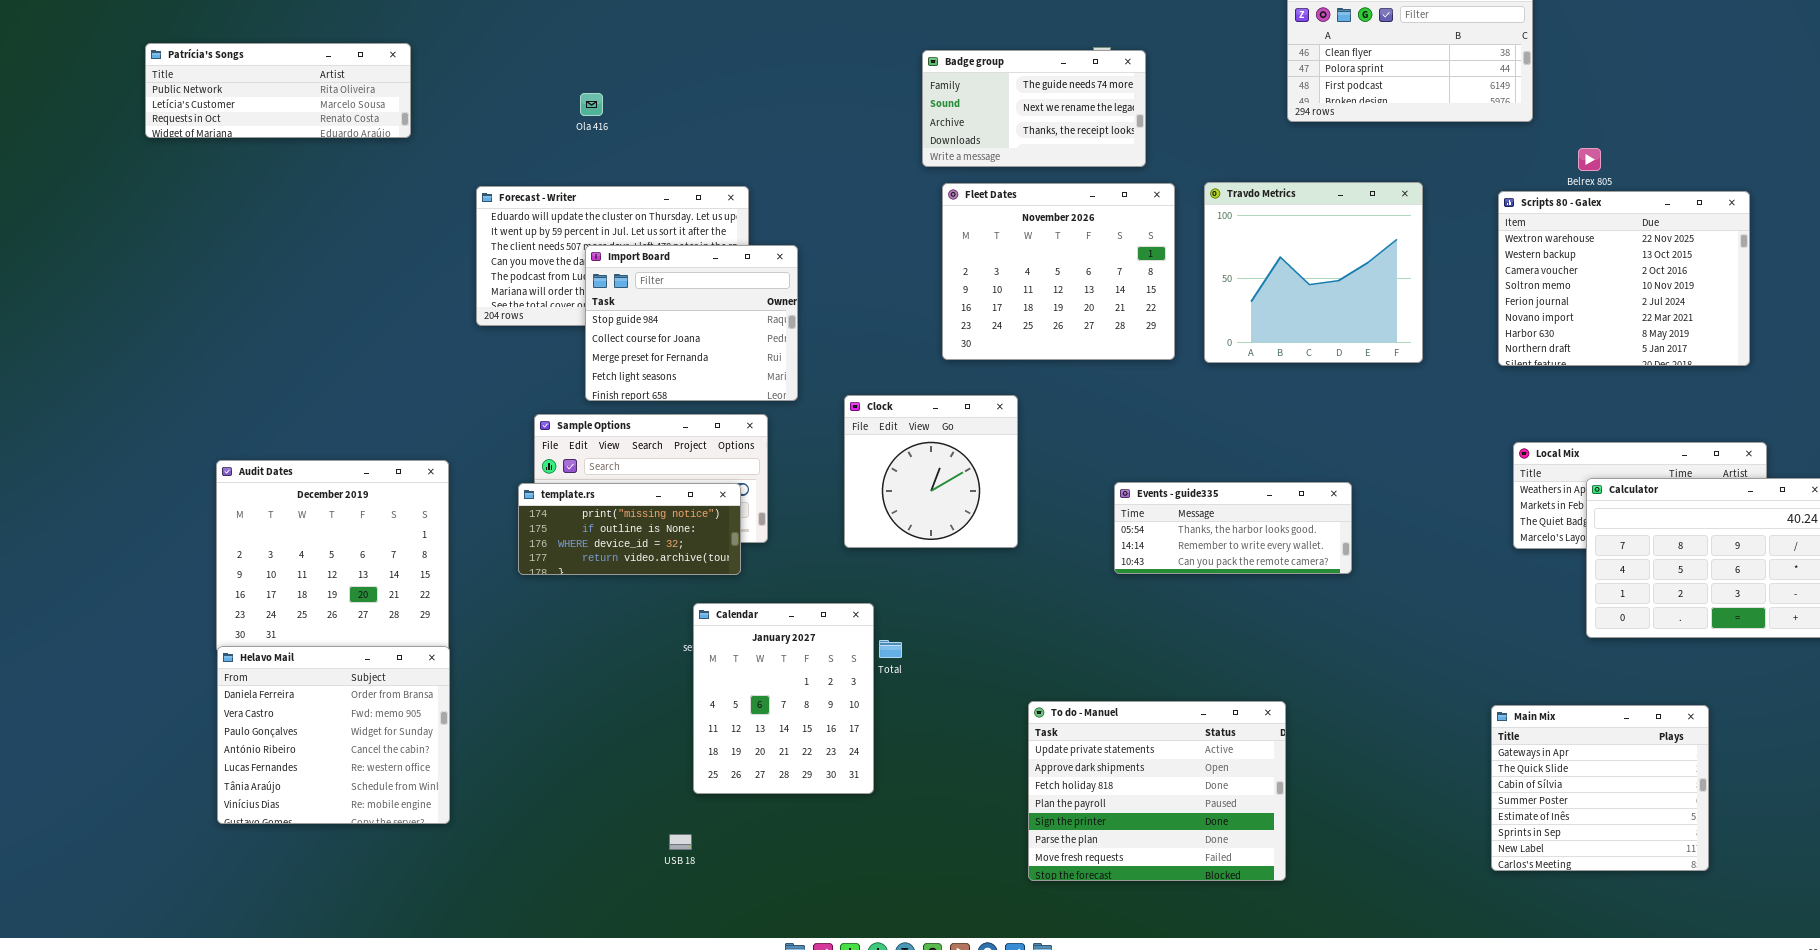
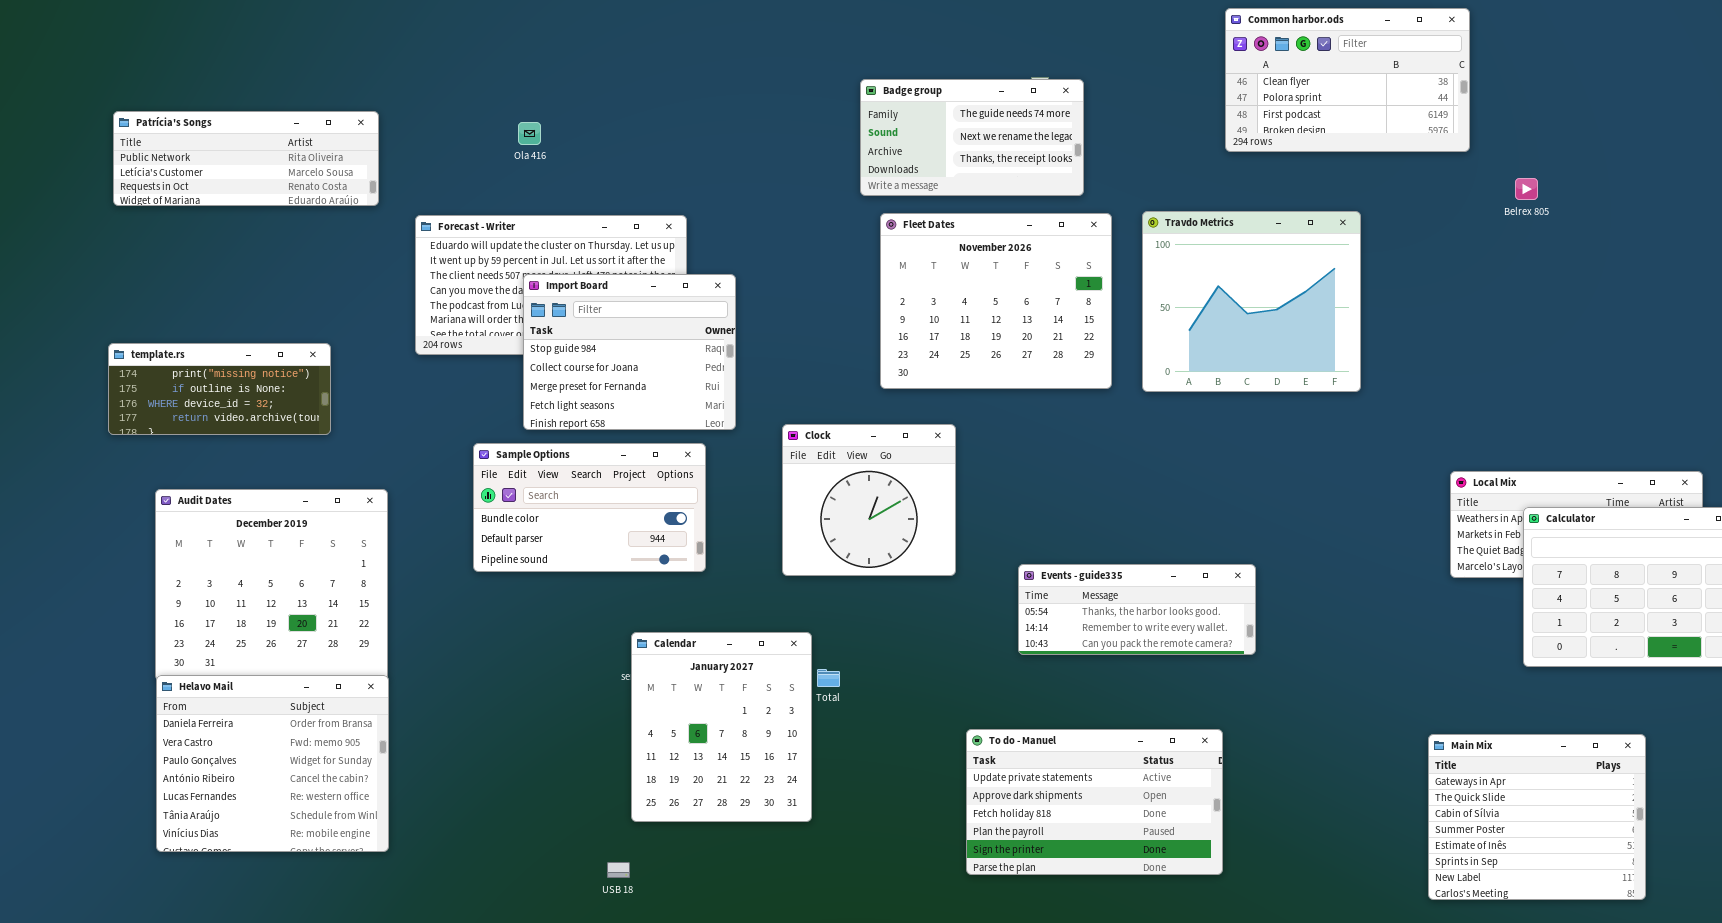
Patrícia's Songs: [145,43,411,138] -> [113,111,379,206], moved
Scripts 80 - Galex: [1498,191,1750,366] -> none, closed
Events - guide335: [1114,482,1352,574] -> [1018,564,1256,655], moved
template.rs: [518,483,741,575] -> [108,343,331,435], moved
To do - Manuel: [1028,701,1286,881] -> [966,729,1223,875], resized

